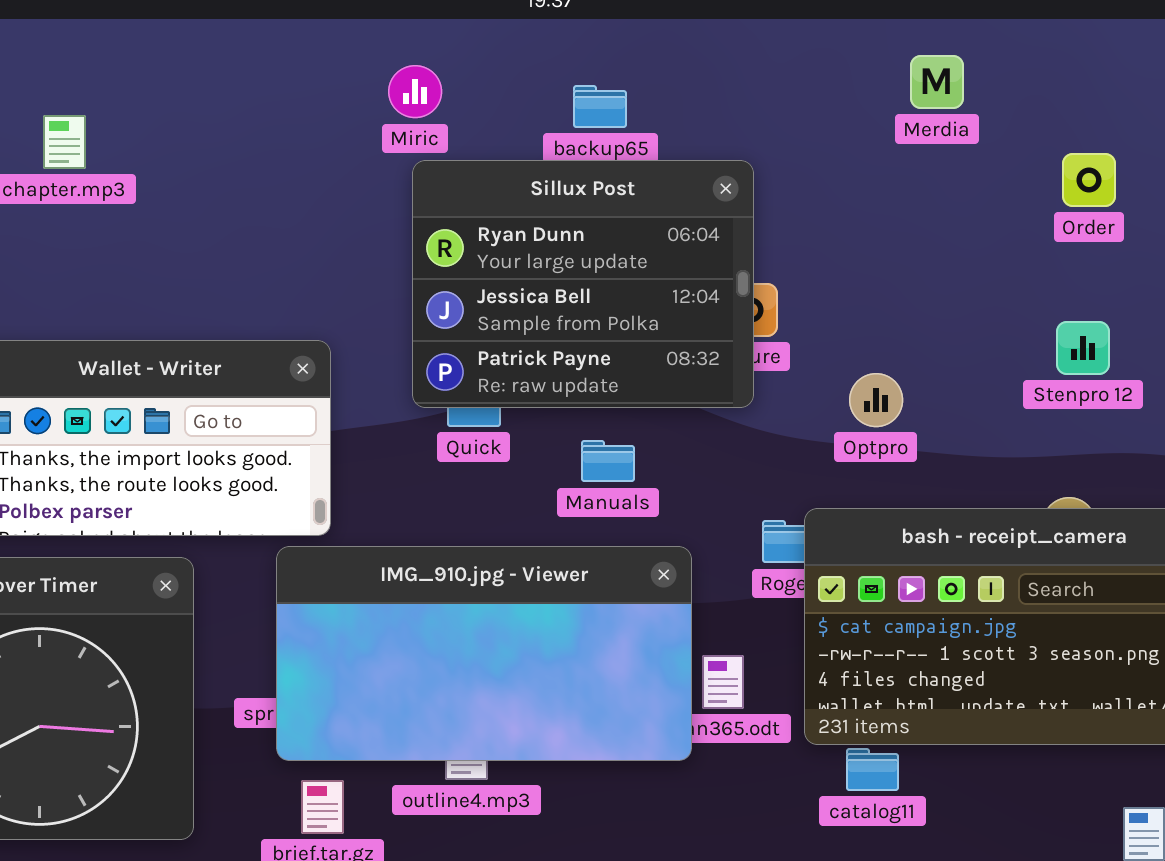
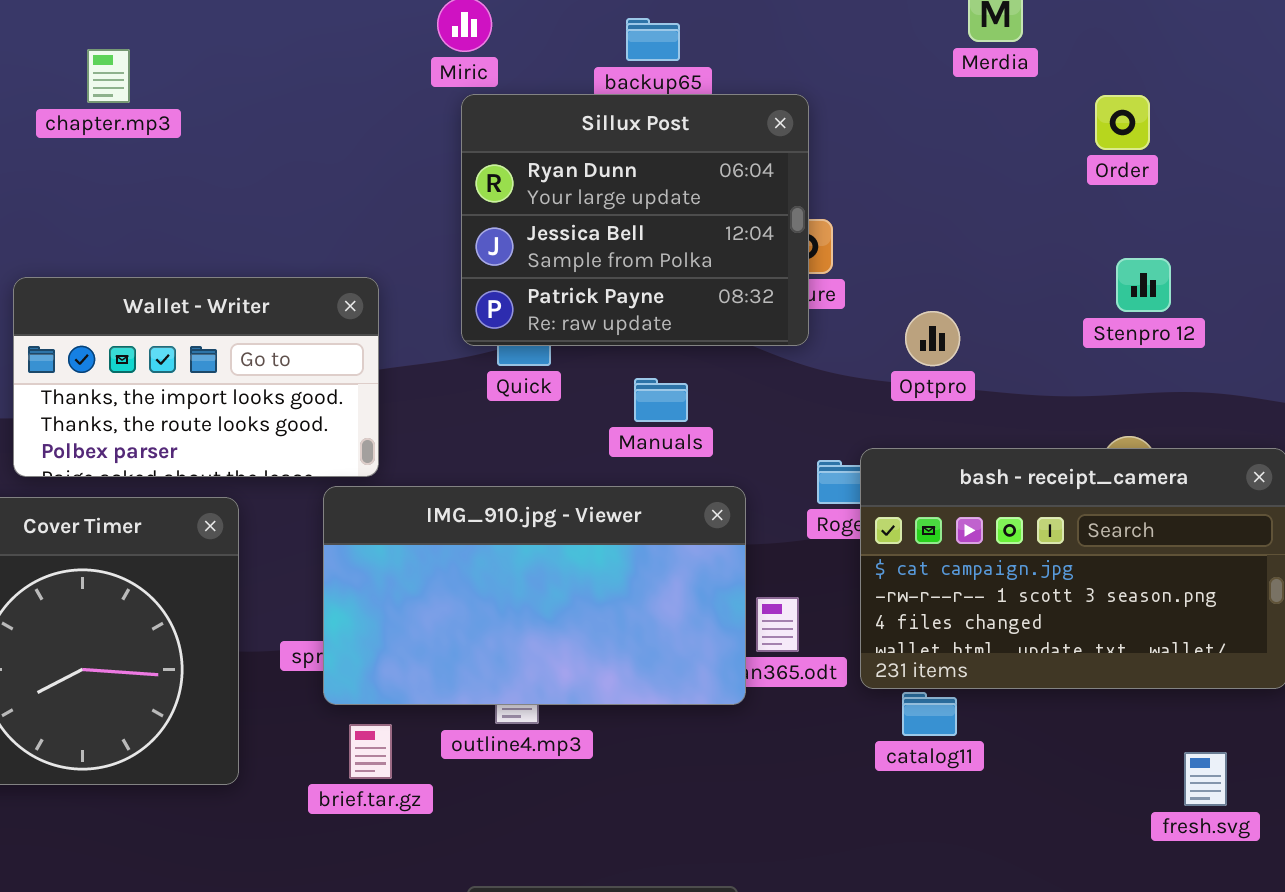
Order: [1062,153,1116,207] -> [1095,95,1150,150], moved

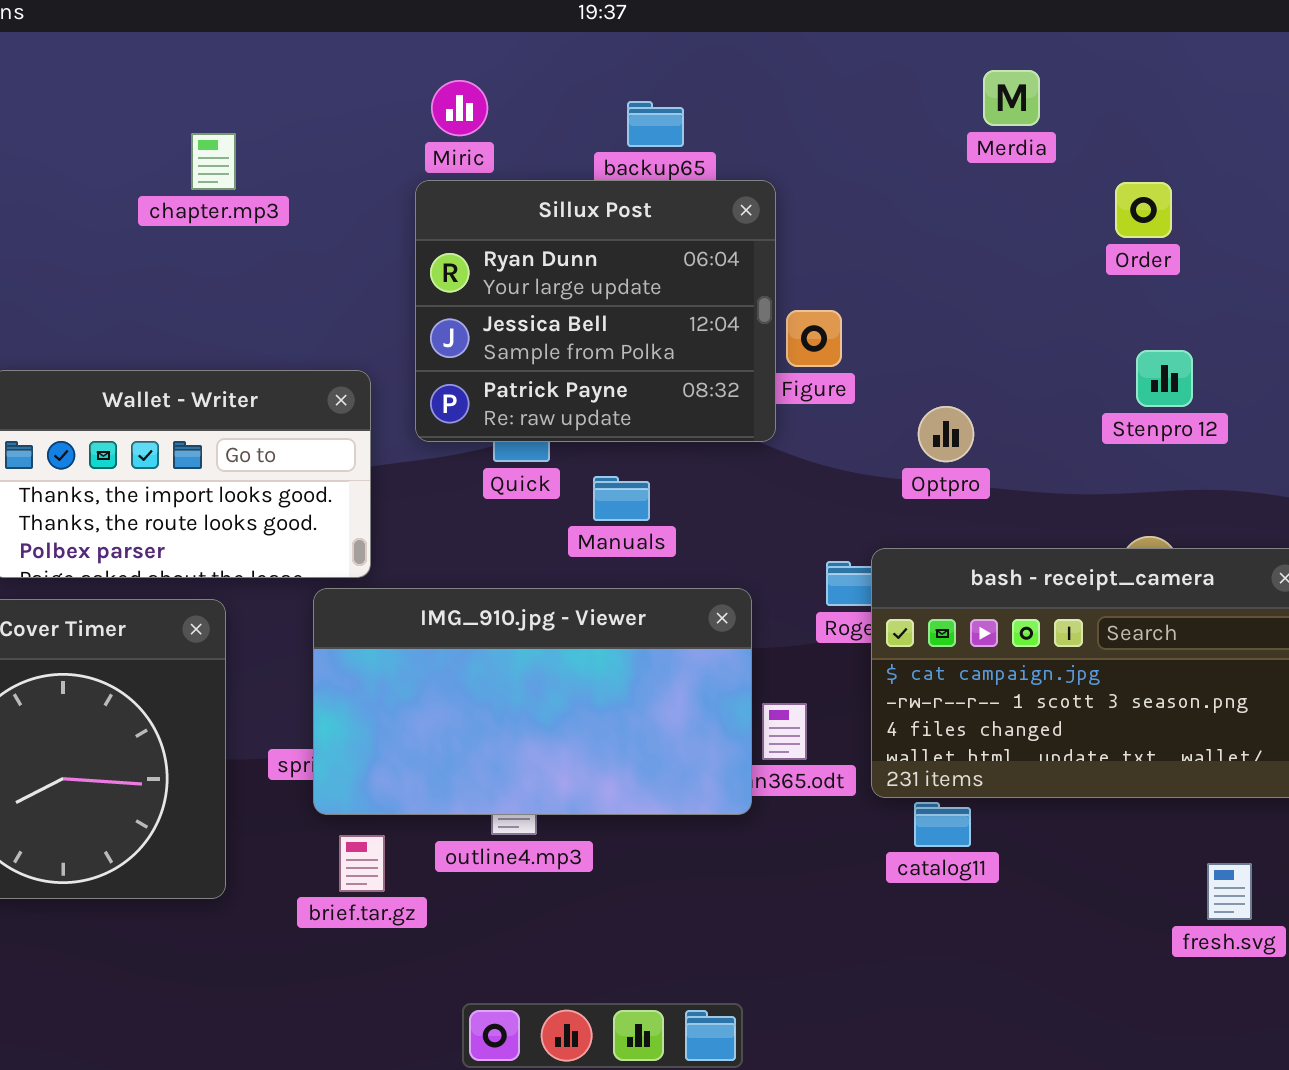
chapter.mp3: [87,49,130,103] -> [191,133,236,190], moved
Sillux Post: [461,94,809,346] -> [415,180,776,442], moved
Manuals: [634,378,688,422] -> [593,476,650,521], moved

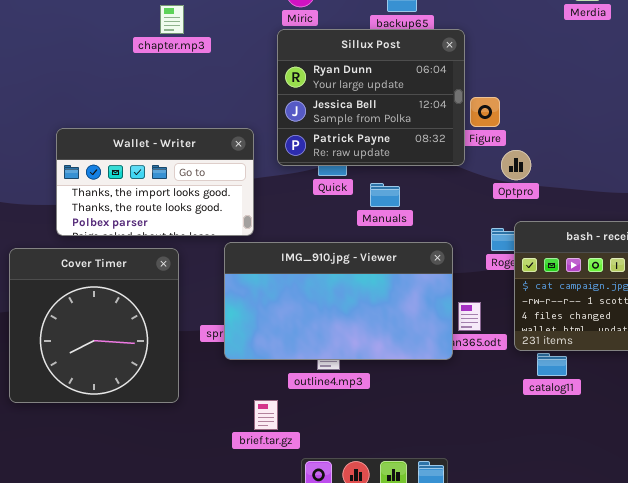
Optpro: [918,406,974,462] -> [501,150,531,180], moved
brief.tar.gz: [339,835,385,892] -> [254,400,278,430], moved

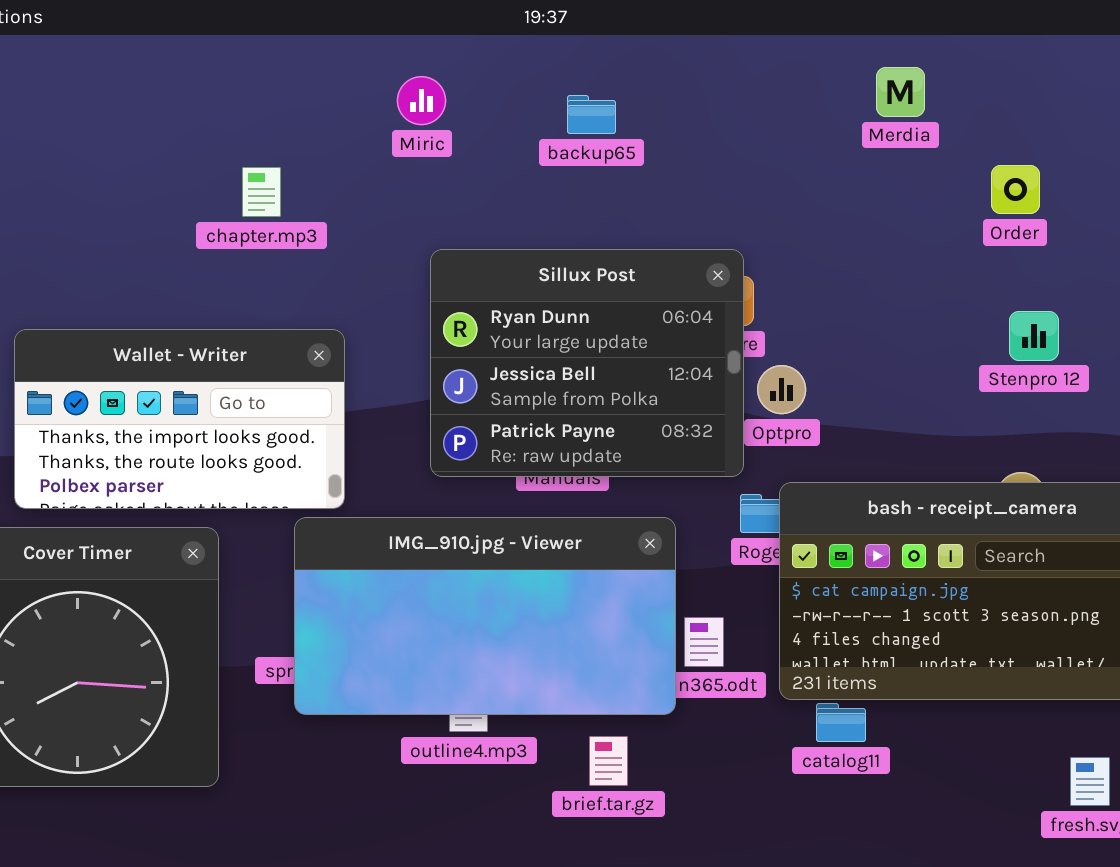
chapter.mp3: [160,5,184,34] -> [242,167,281,217], moved
Sillux Post: [277,29,465,166] -> [430,249,744,477], moved
brief.tar.gz: [254,400,278,430] -> [589,736,628,786], moved

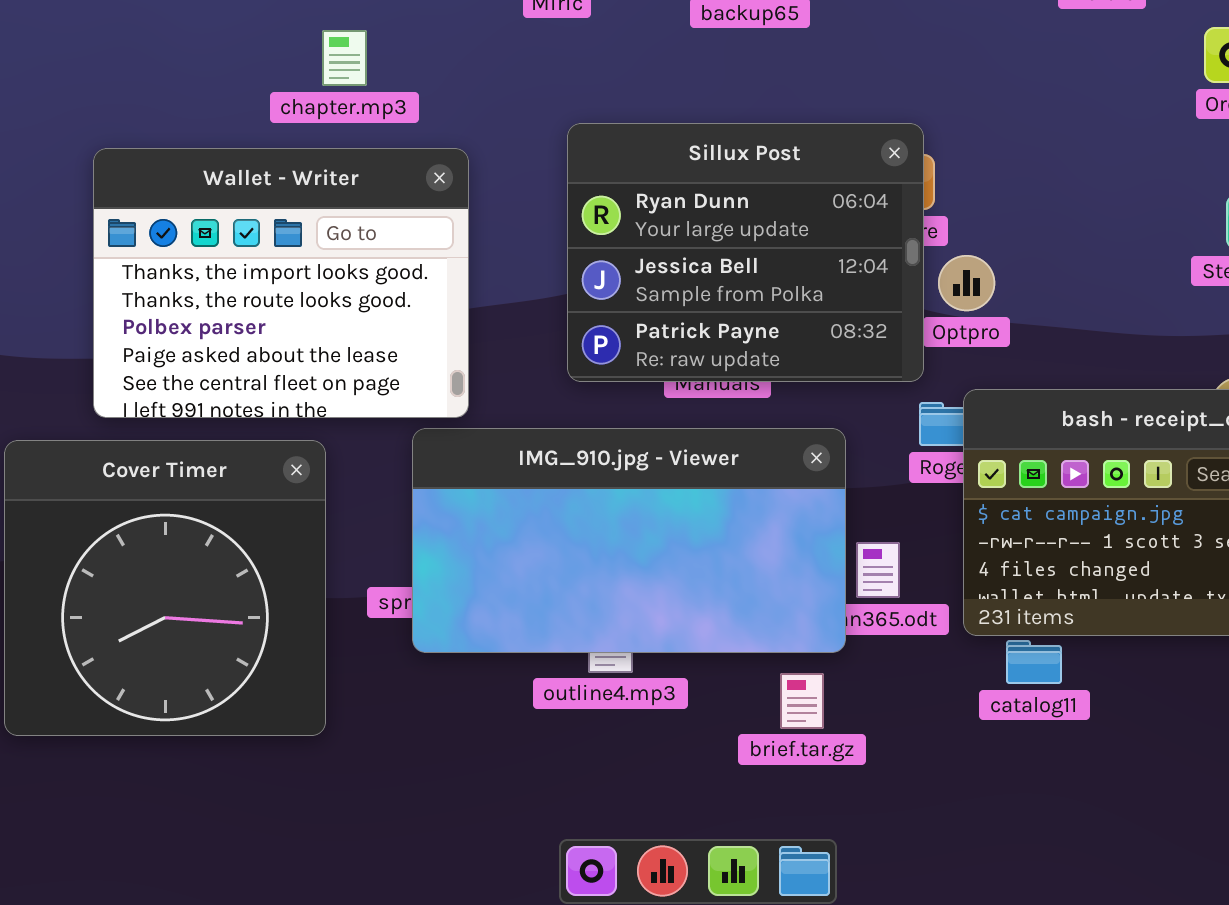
chapter.mp3: [242,167,281,217] -> [322,30,367,86], moved
Wallet - Writer: [14,329,345,509] -> [93,148,469,418], resized
brief.tar.gz: [589,736,628,786] -> [780,673,824,729], moved

